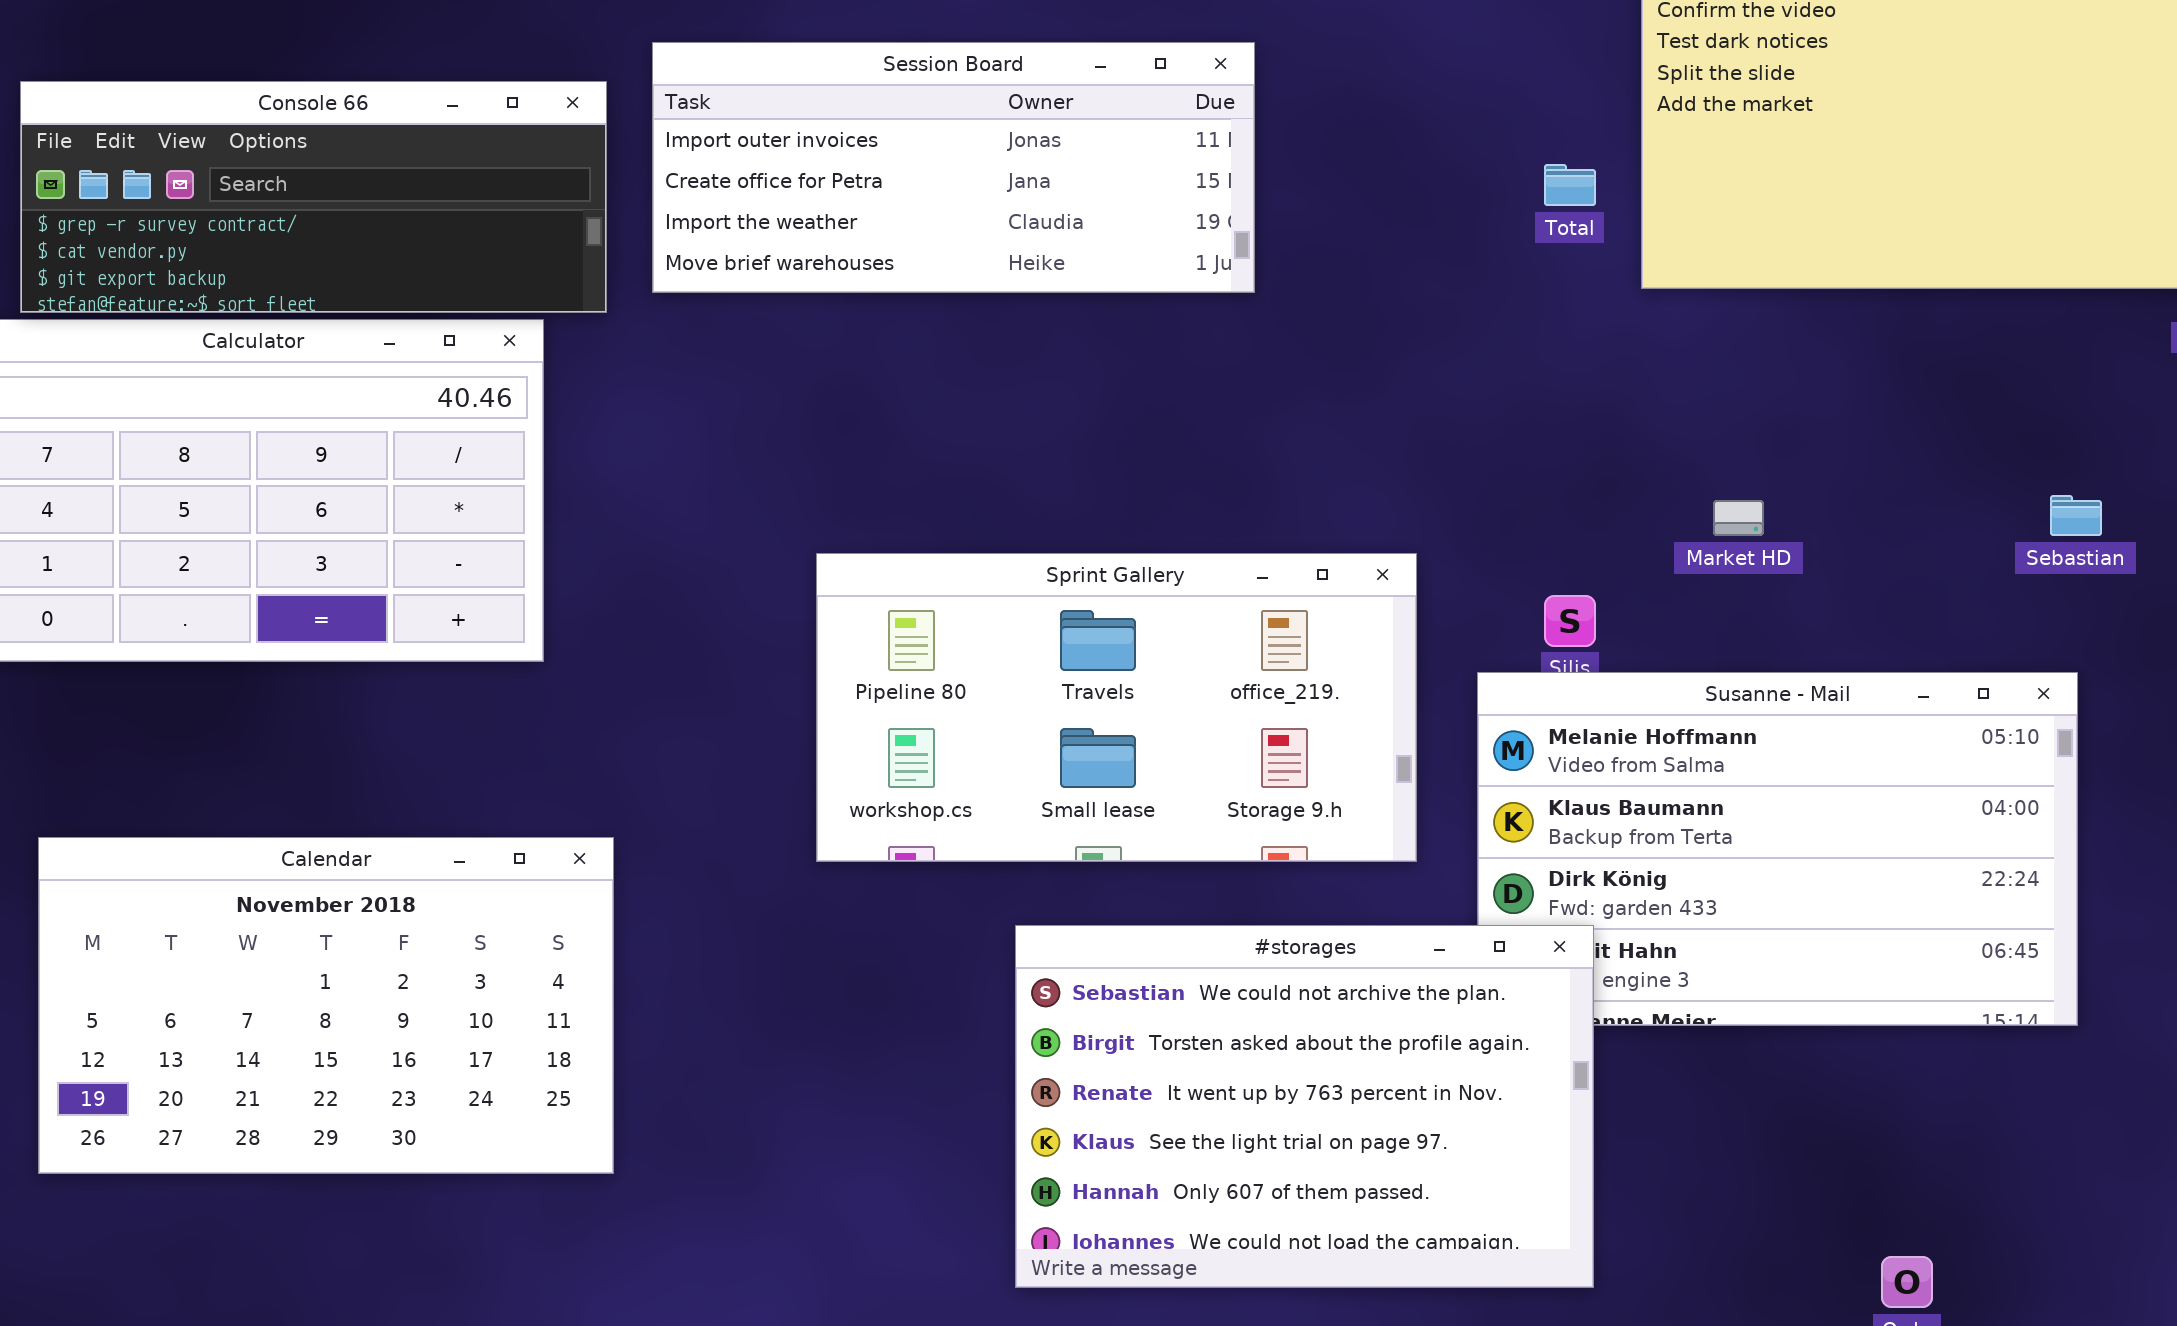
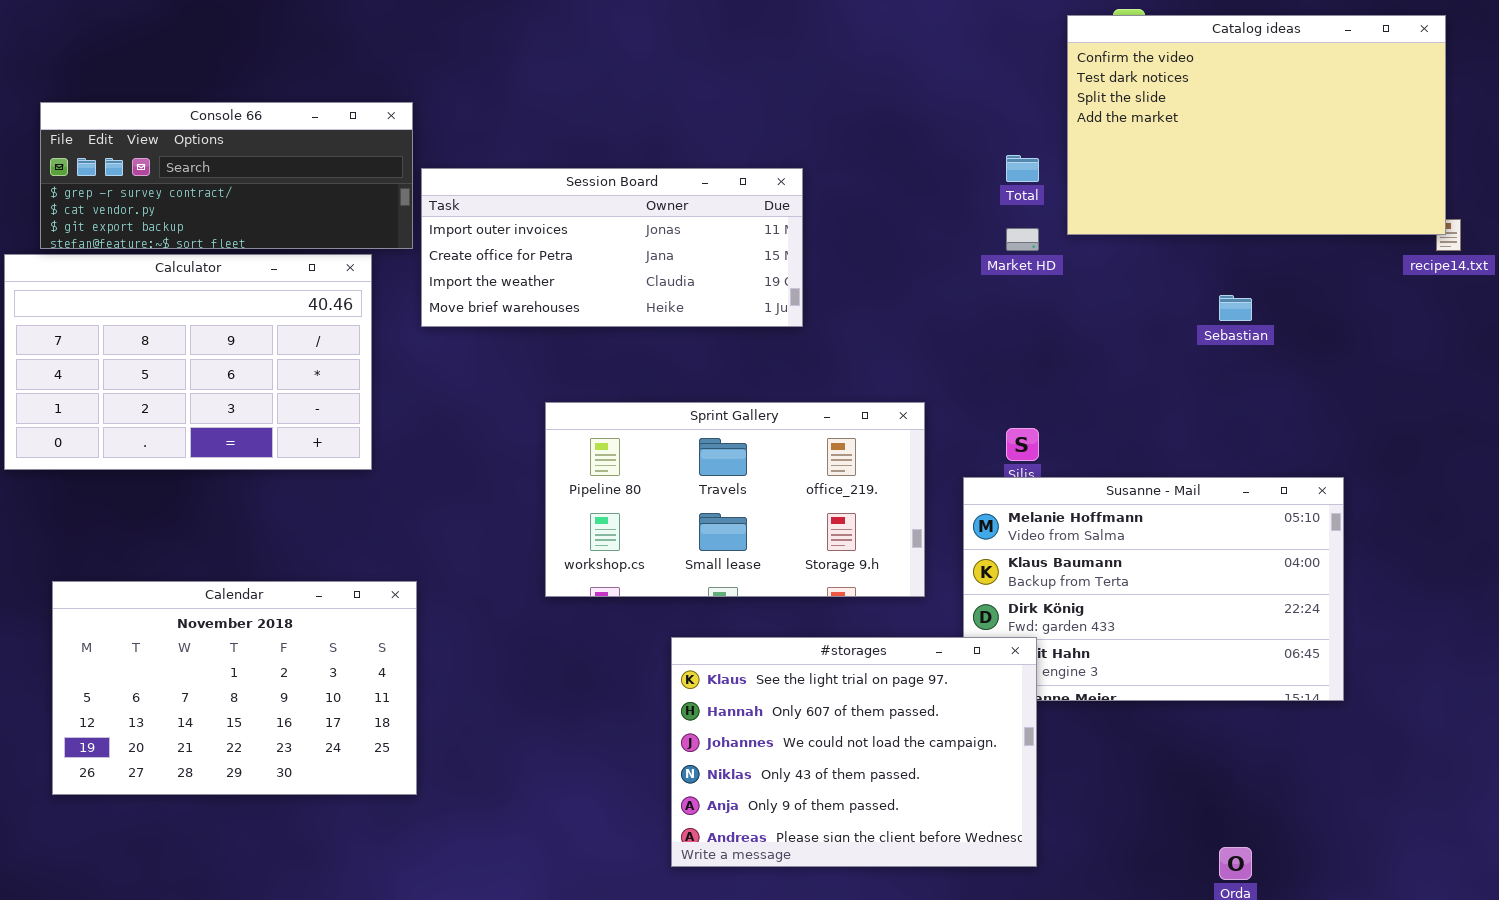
Session Board: [652,42,1255,293] -> [421,168,803,327], moved
Sebastian: [2050,495,2102,536] -> [1219,295,1252,321], moved
Market HD: [1713,500,1764,536] -> [1006,228,1039,251], moved
#storages: [1015,925,1594,1288] -> [671,637,1037,867], scrolled down 3 rows

